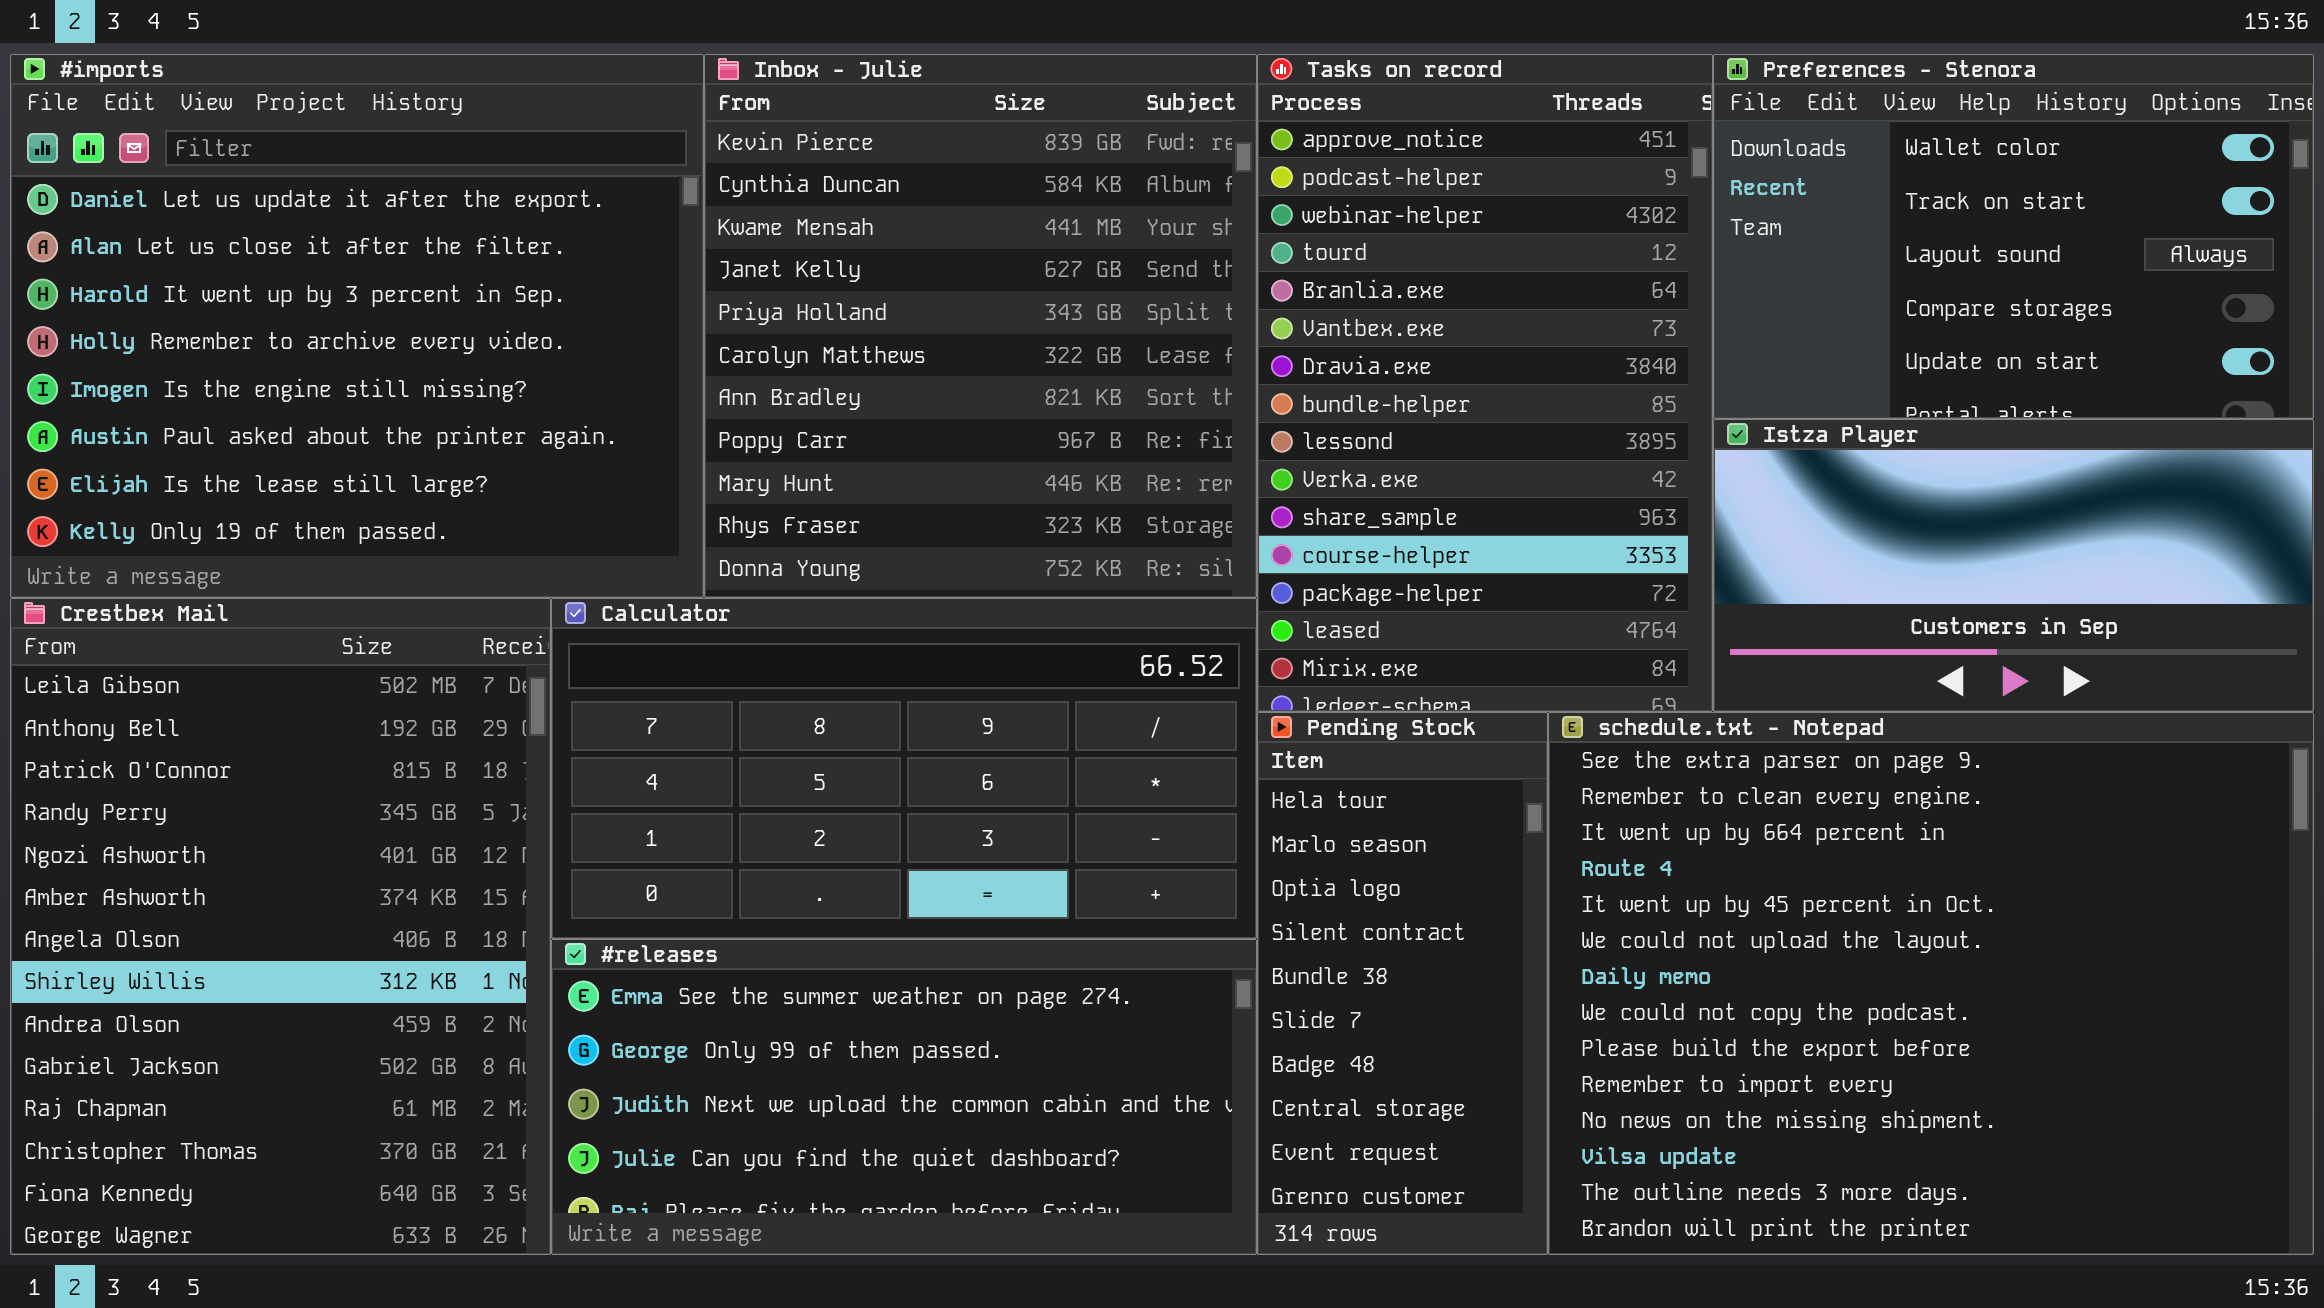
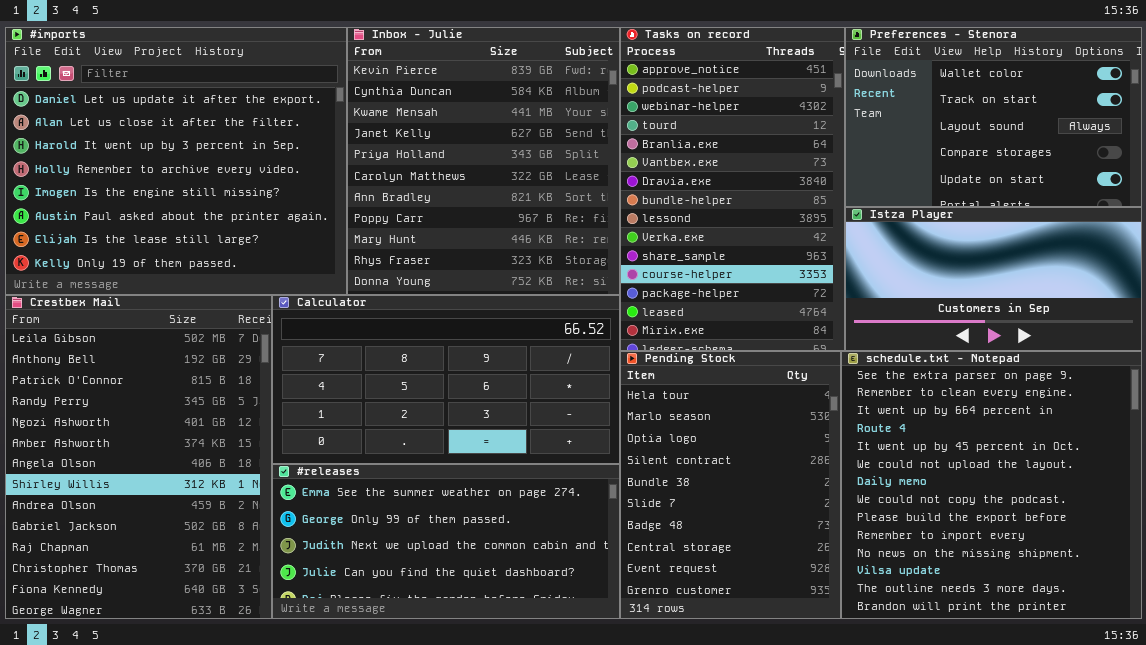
Pending Stock: [1257,712,1548,1255] -> [620,351,841,619], resized
schedule.txt - Notepad: [1548,712,2314,1255] -> [841,351,1142,619], resized

